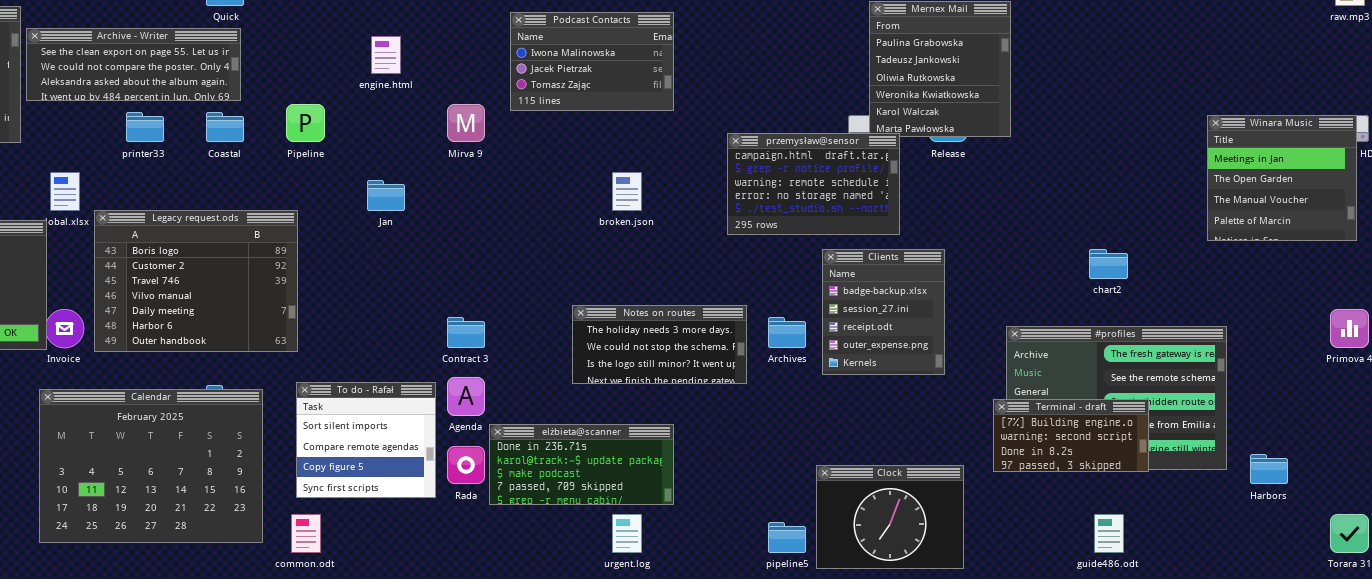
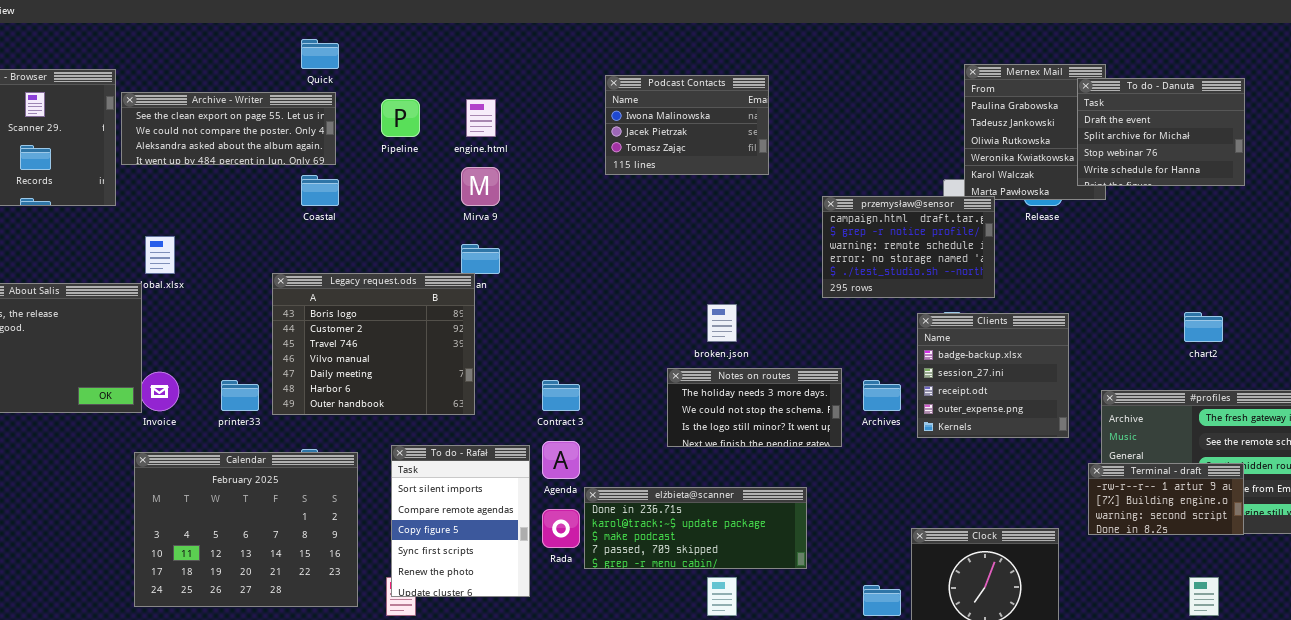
To do - Danuta: none -> [1077,78,1245,186], opened
Pipeline: [286,104,325,142] -> [381,99,420,137], moved
Mirva 9: [447,104,485,142] -> [461,167,500,206], moved
printer33: [126,112,164,142] -> [221,380,259,411], moved
broken.json: [612,172,642,211] -> [707,304,737,342], moved
Legacy request.ods: [94,210,298,352] -> [272,273,475,415], moved
Clients: [822,249,945,375] -> [917,313,1069,438], resized
To do - Rafał: [296,382,436,498] -> [391,445,530,597], resized
Terminal - draft: [993,399,1149,472] -> [1088,463,1244,535], scrolled up 1 row
elżbieta@scanner: [489,424,674,505] -> [584,487,807,569], resized

